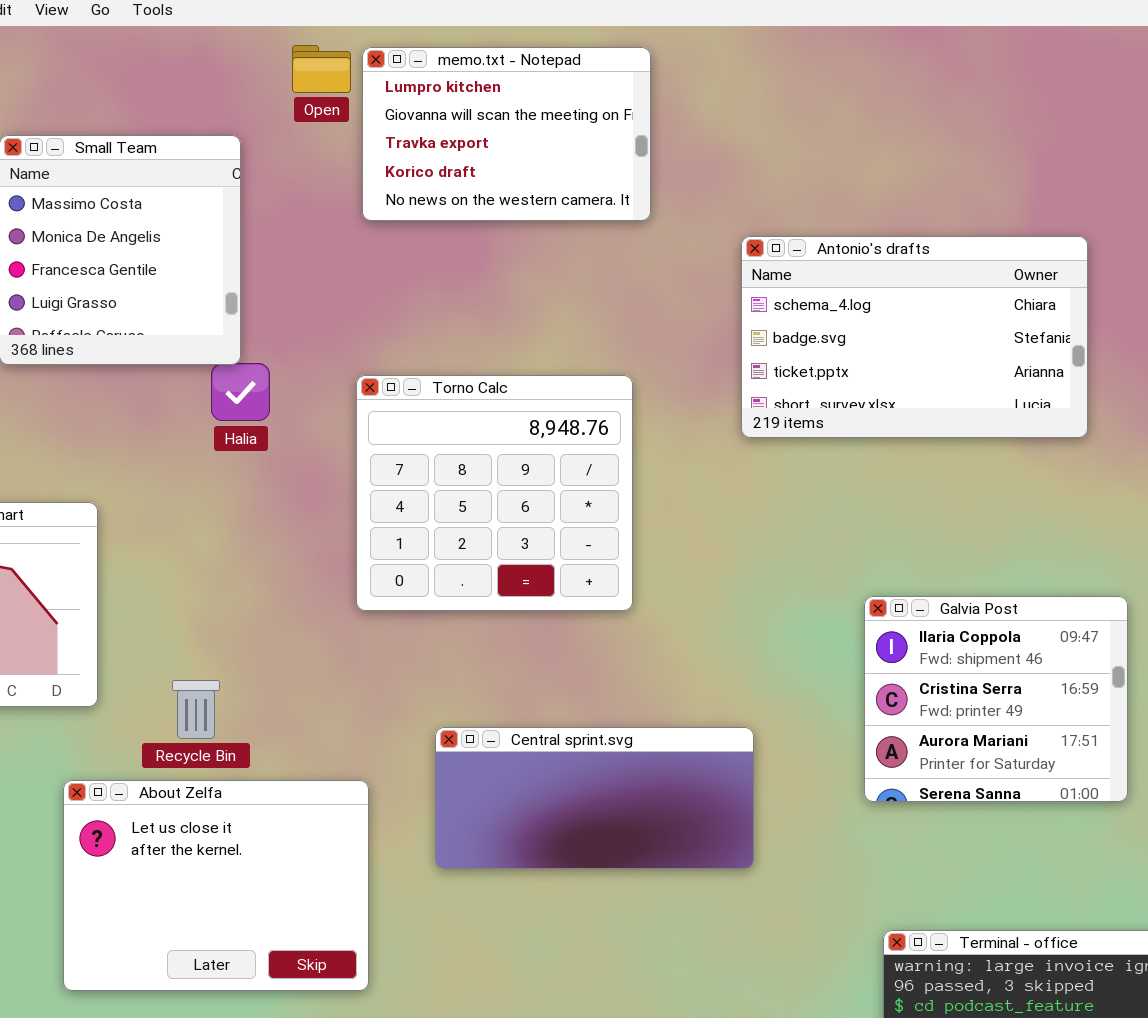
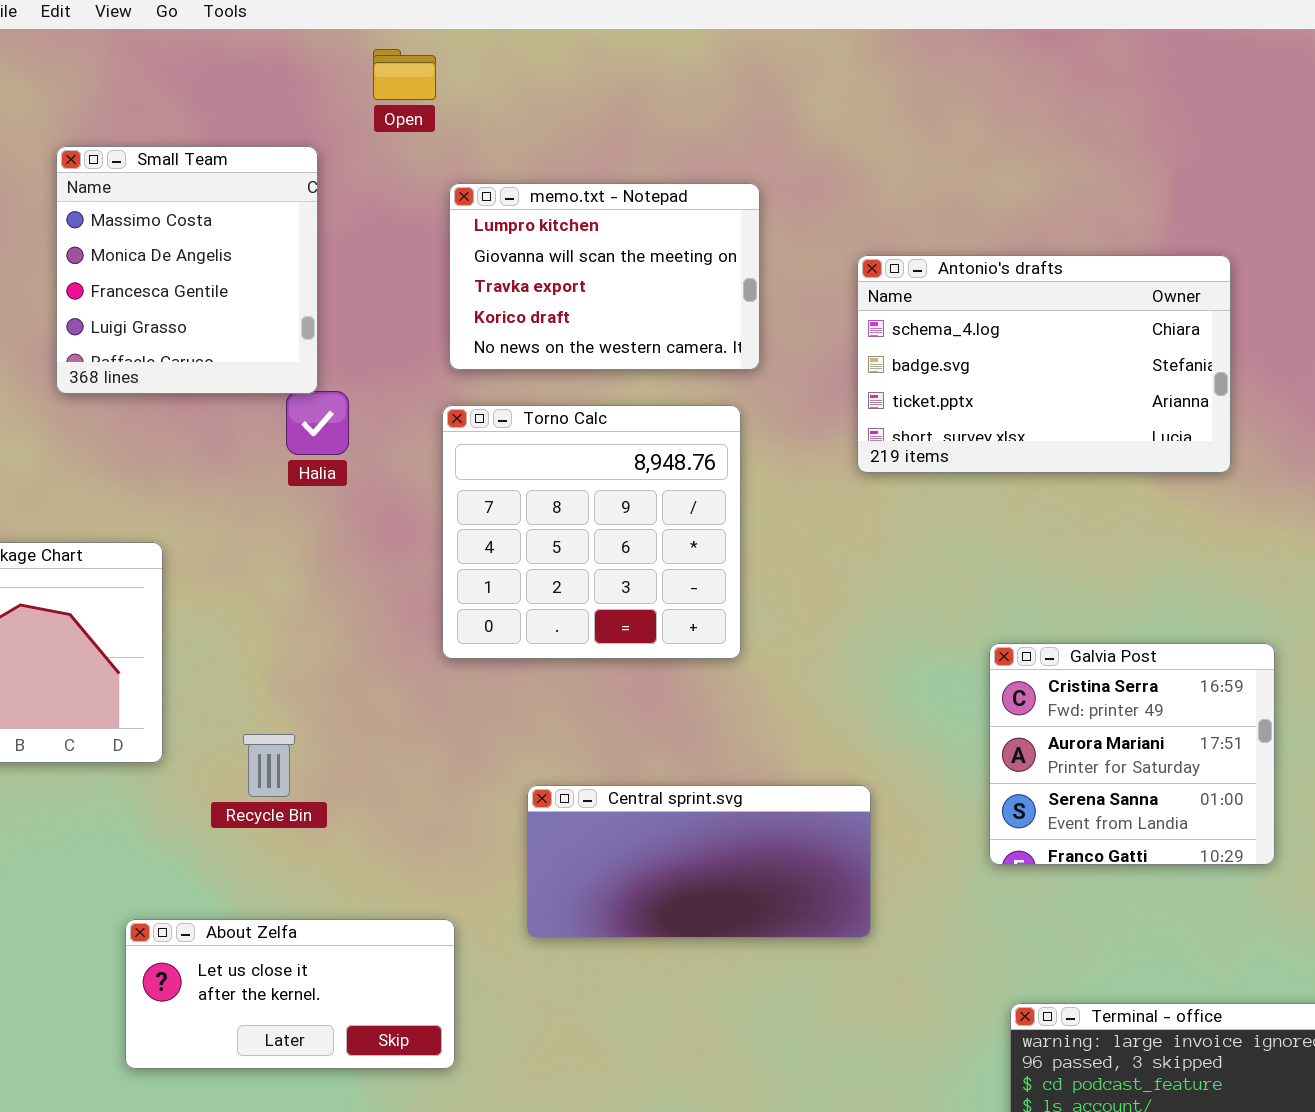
memo.txt - Notepad: [362,47,651,221] -> [449,183,760,370], moved
Galvia Post: [864,596,1128,802] -> [989,643,1275,865], scrolled down 1 row
About Zelfa: [63,780,369,991] -> [125,919,455,1069], resized

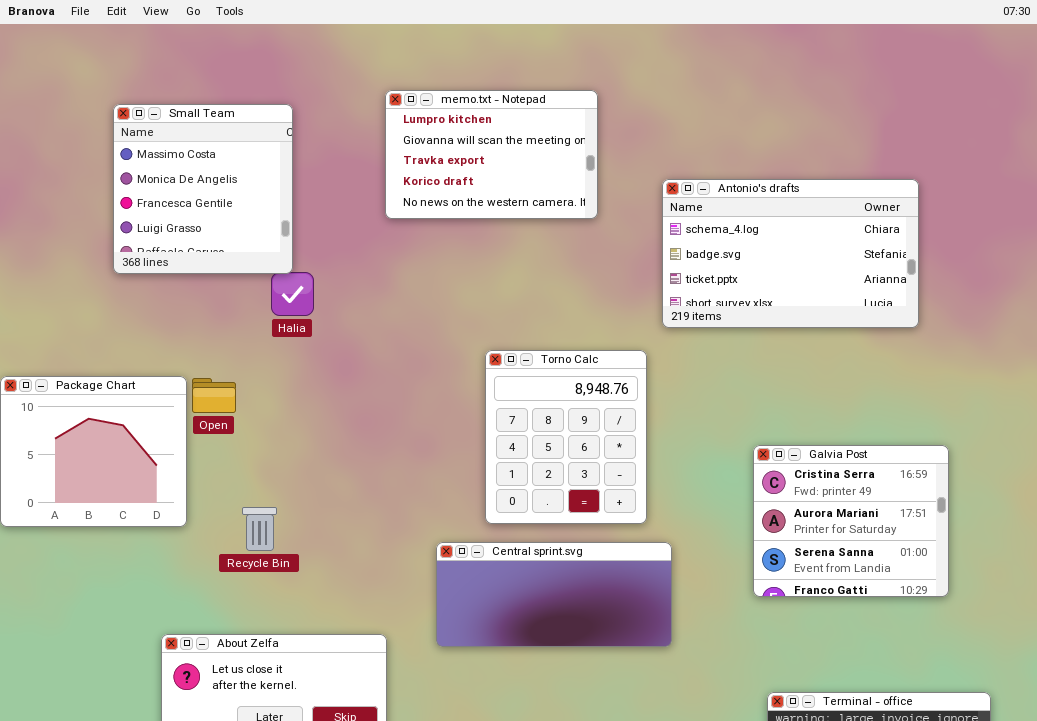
Open: [373,49,436,100] -> [192,378,236,413], moved
memo.txt - Notepad: [449,183,760,370] -> [385,90,598,219], moved
Torno Calc: [442,405,741,659] -> [485,350,647,524], moved, resized

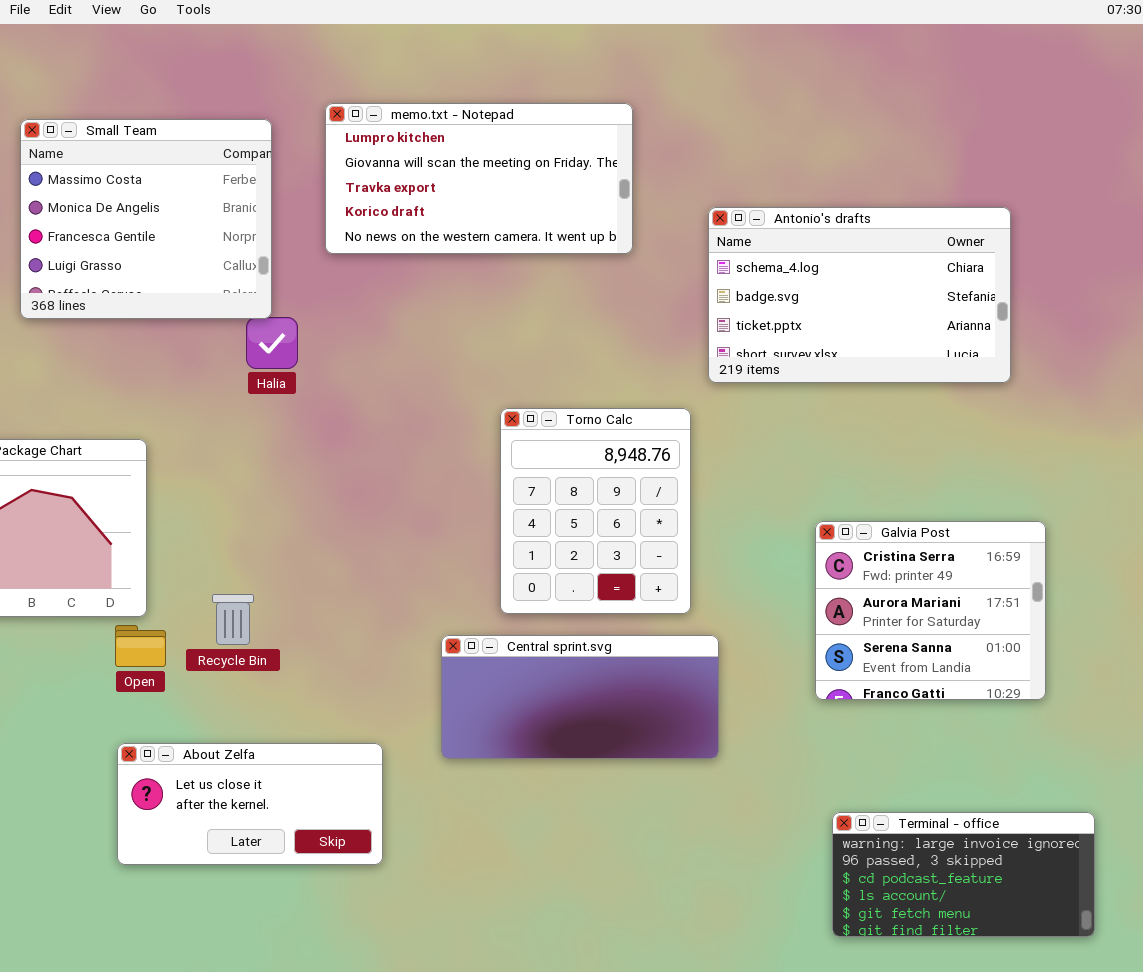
memo.txt - Notepad: [385,90,598,219] -> [325,103,633,254], resized
Small Team: [113,104,293,274] -> [20,119,272,319], resized
Open: [192,378,236,413] -> [115,625,166,667], moved

